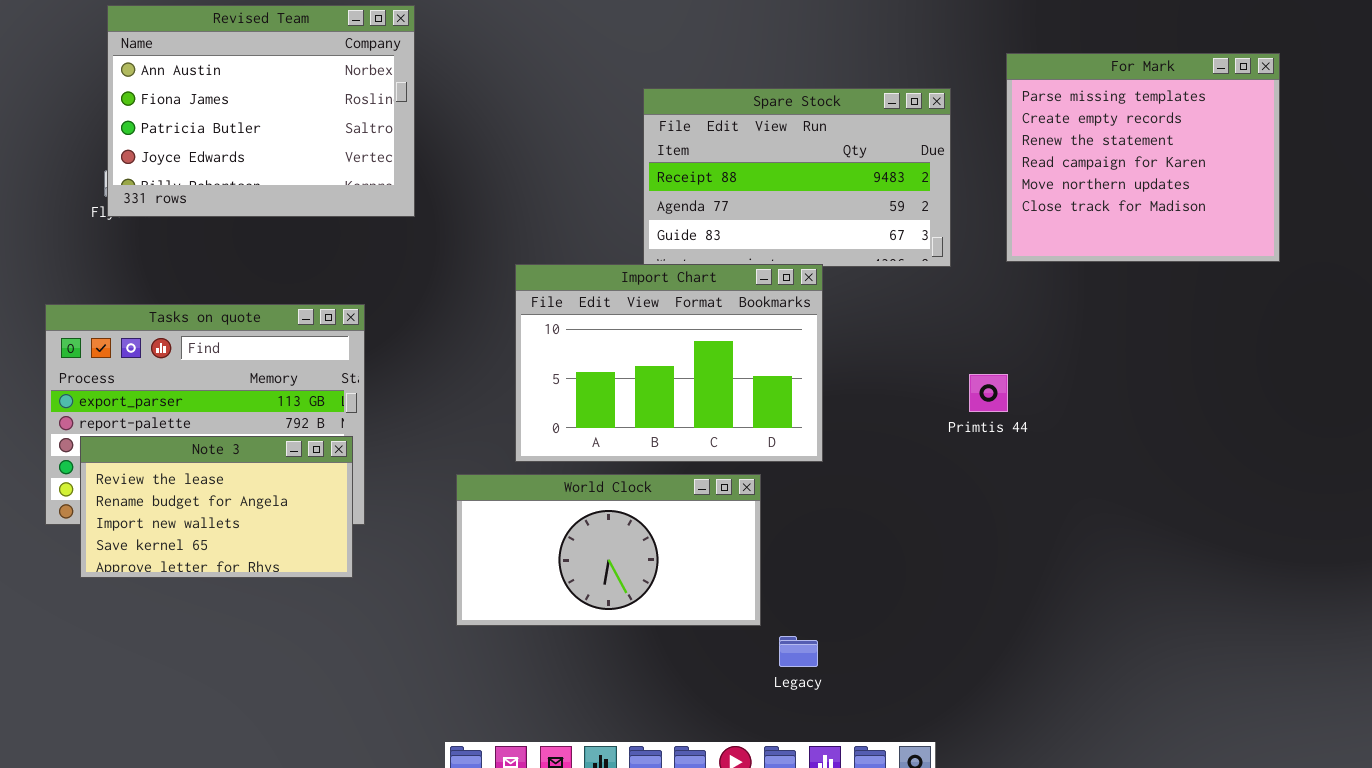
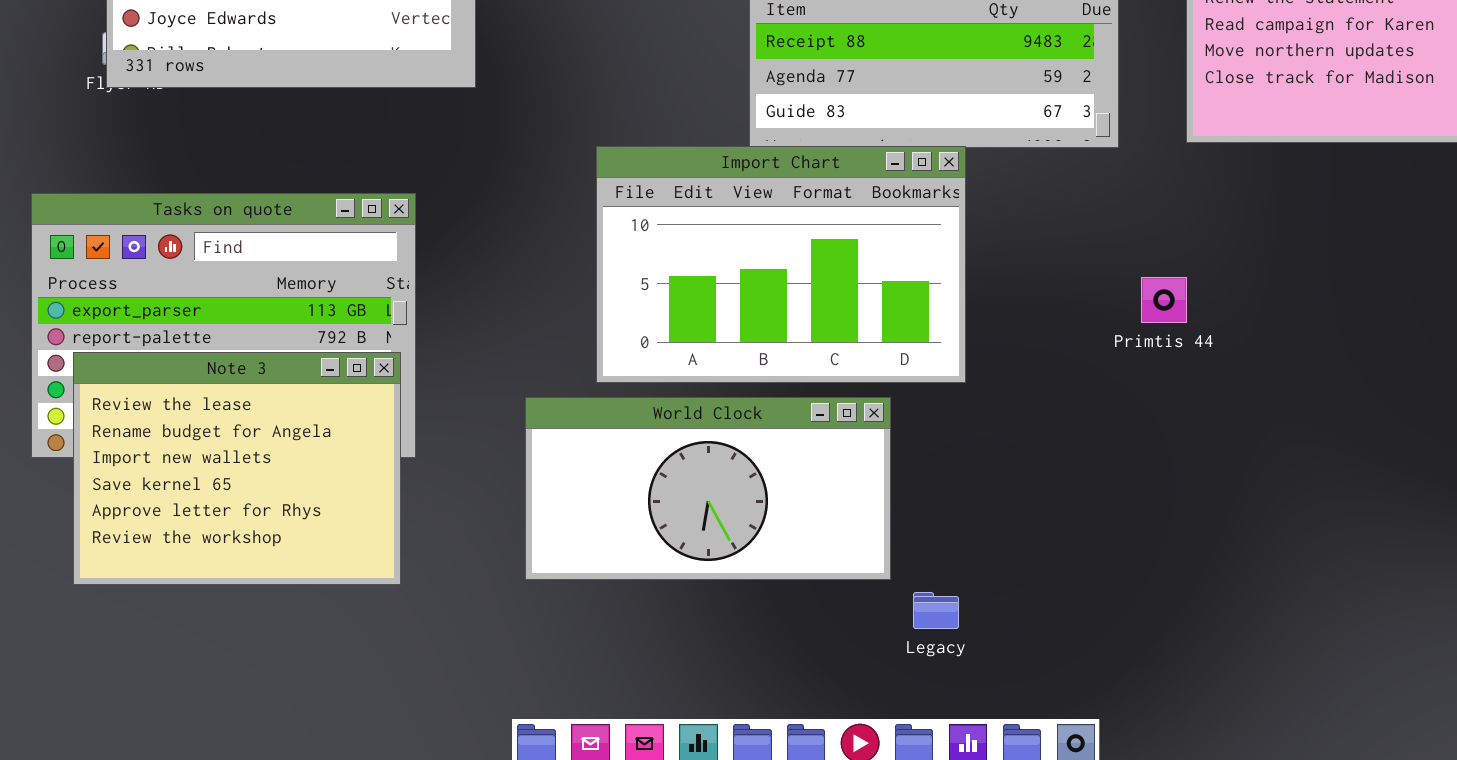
Note 3: [80,436,353,578] -> [73,352,401,585], resized

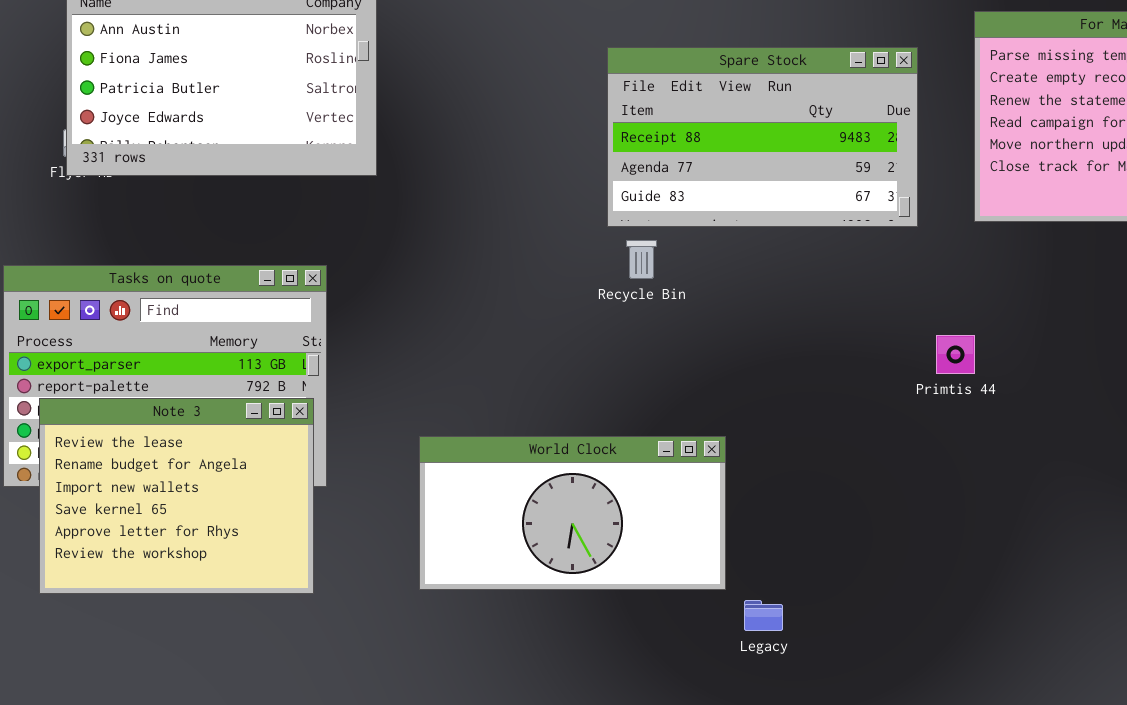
Import Chart: [596,146,966,383] -> none, closed

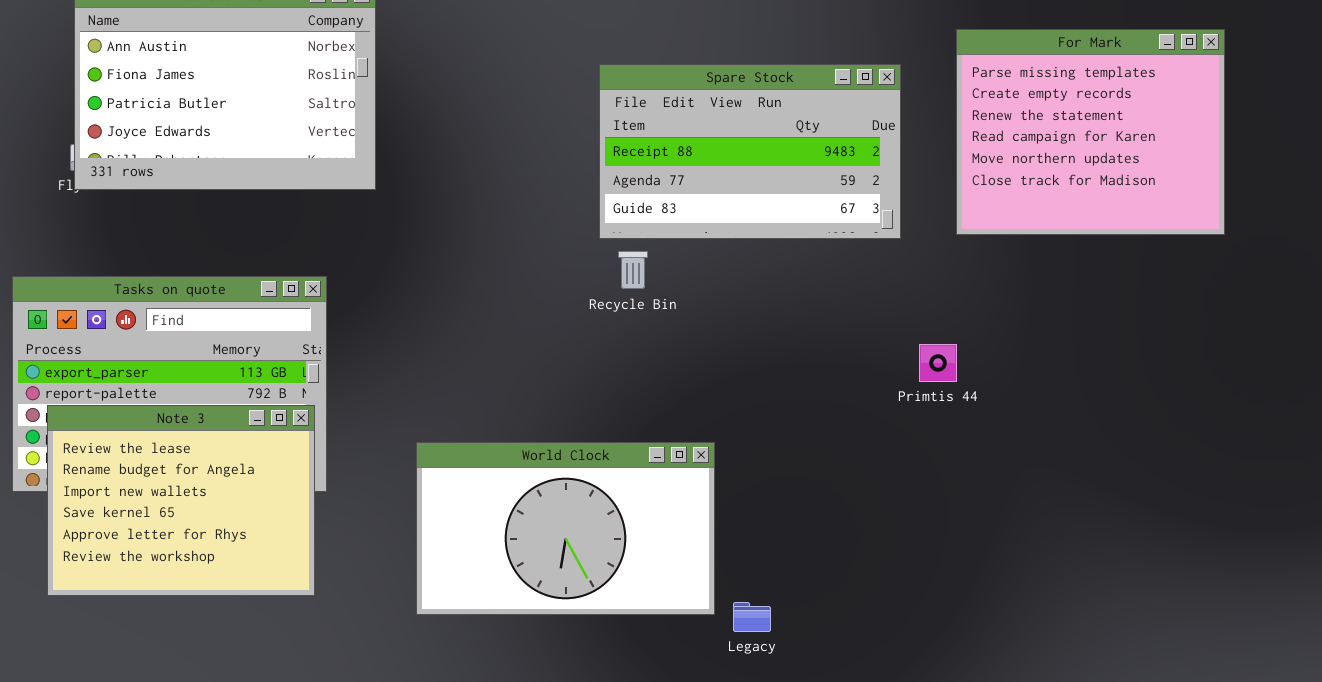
World Clock: [419,436,726,590] -> [416,442,715,615], resized

